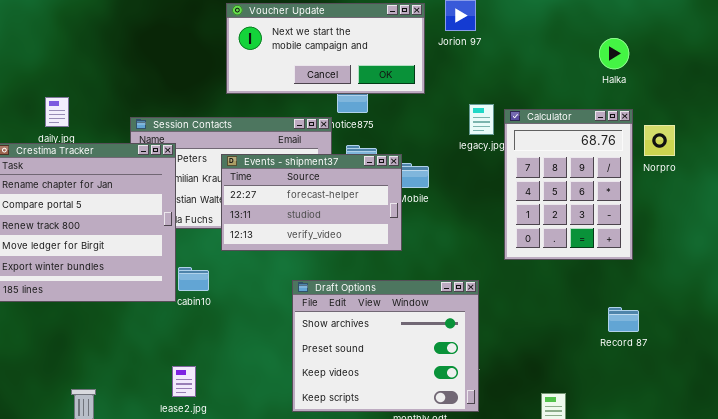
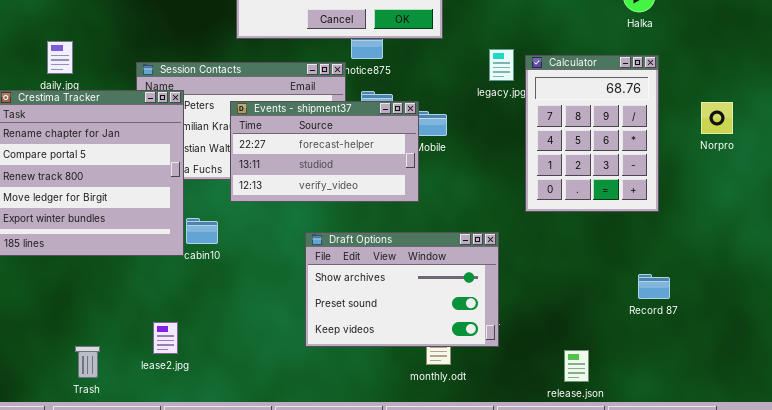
Norpro: [644,125,675,156] -> [701,102,733,134], moved
Draft Options: [292,280,479,412] -> [305,232,499,347], resized
Record 87: [608,307,639,332] -> [638,274,670,299], moved
lease2.jpg: [172,366,196,397] -> [153,322,178,354], moved

